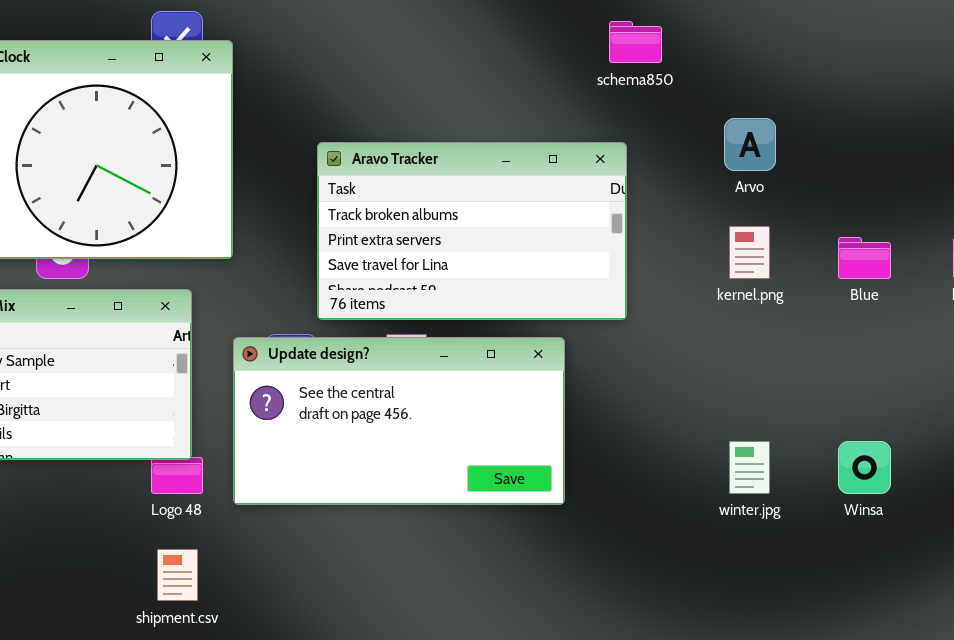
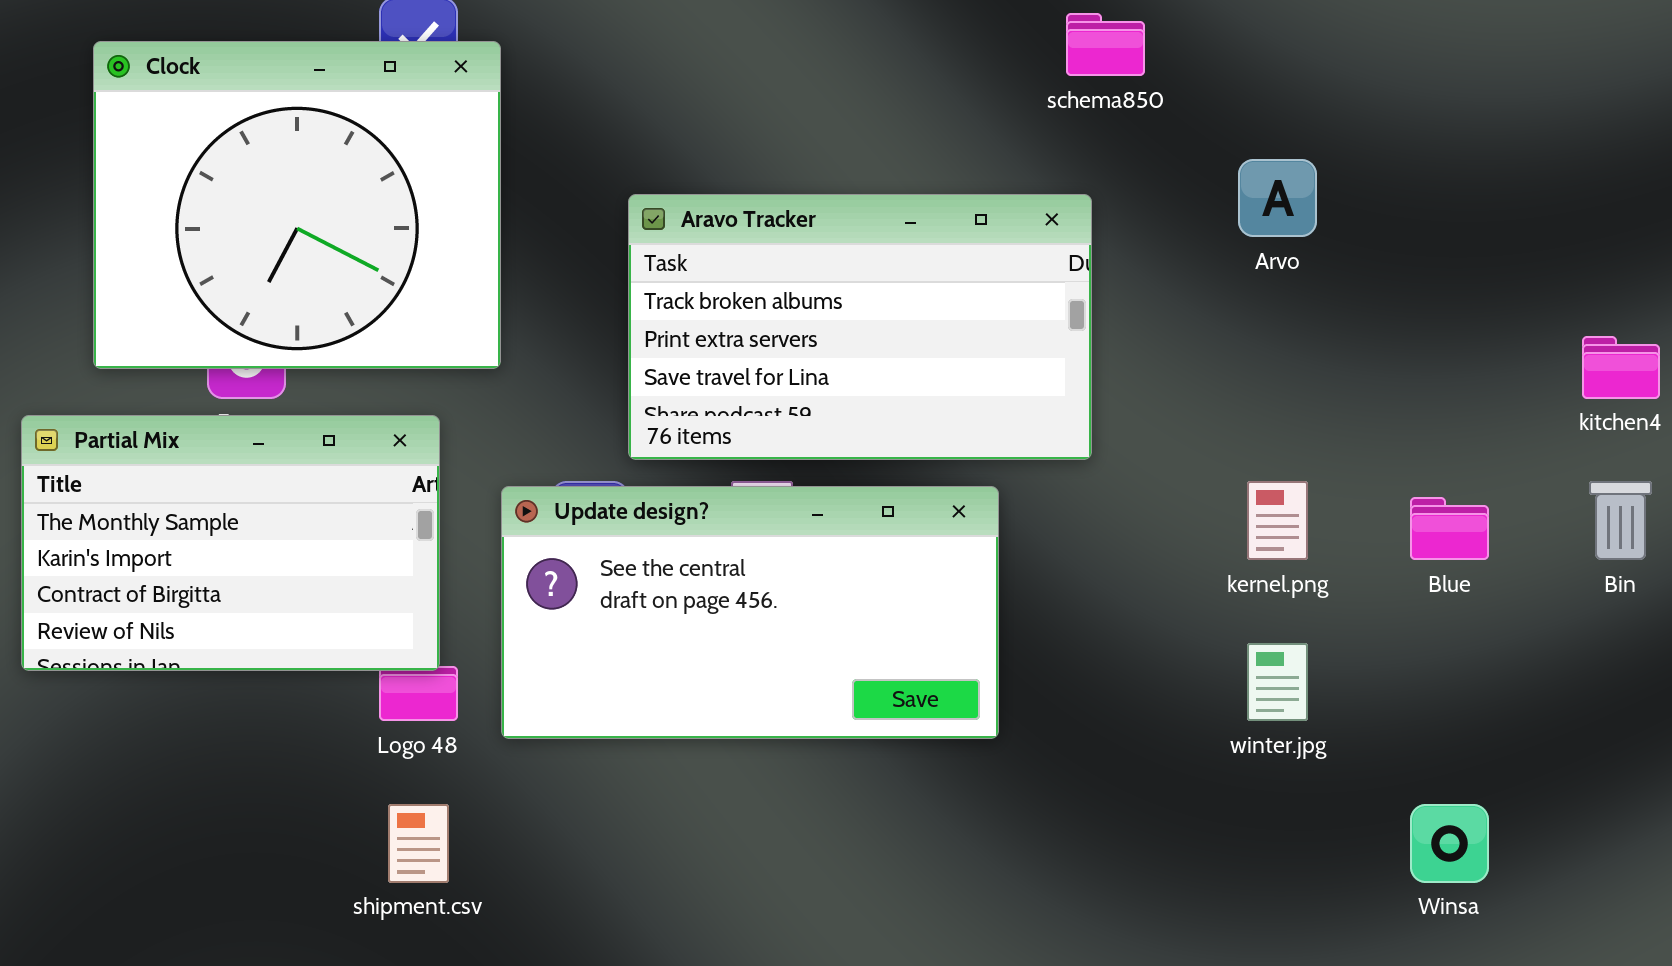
kernel.png: [729,226,770,279] -> [1247,481,1308,560], moved
Blue: [838,237,891,279] -> [1410,497,1489,560], moved
Winsa: [838,441,891,494] -> [1410,804,1489,883], moved

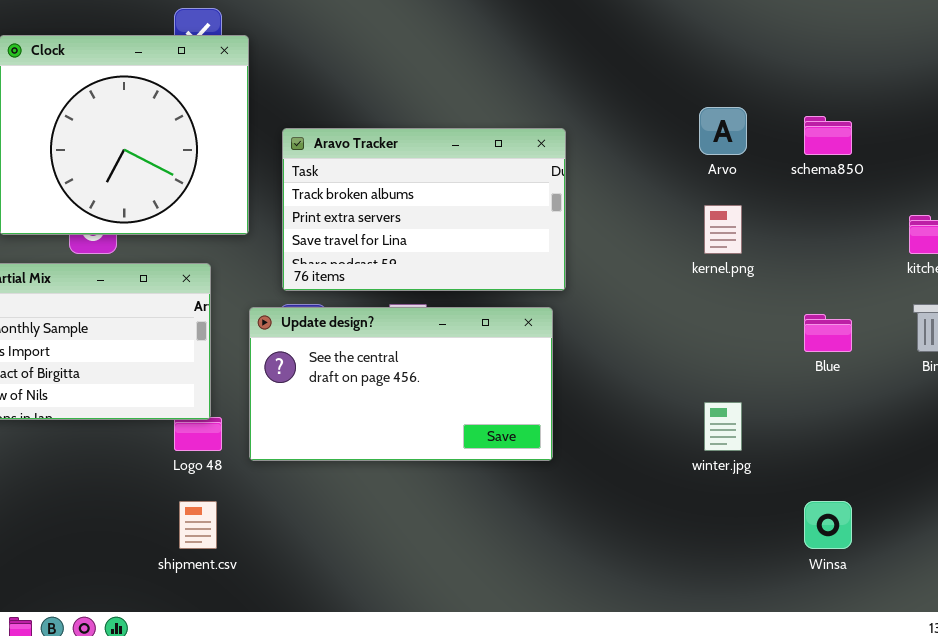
schema850: [1066,13,1145,76] -> [804,116,852,155], moved
Aravo Tracker: [628,194,1092,460] -> [282,128,566,291], moved
kernel.png: [1247,481,1308,560] -> [704,205,742,254], moved

